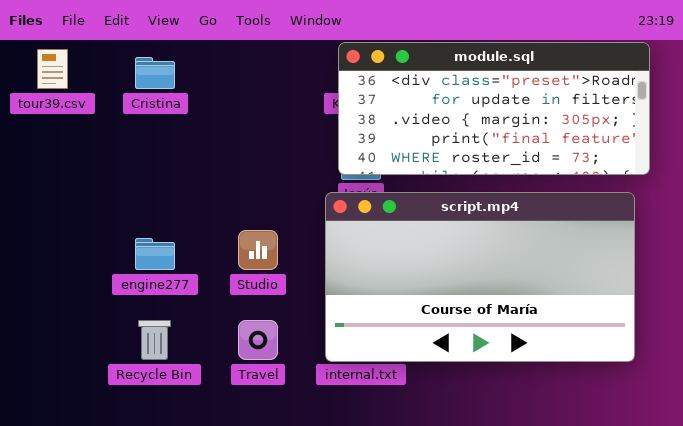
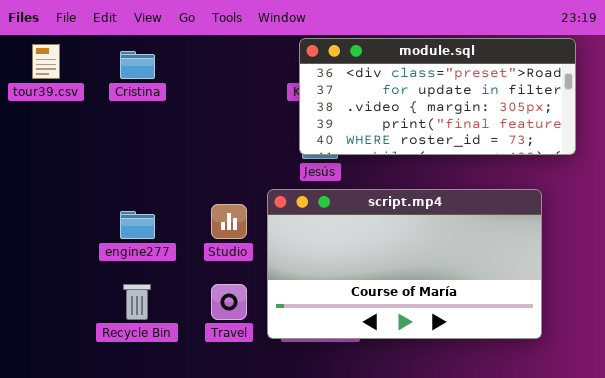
script.mp4: [325,192,635,362] -> [267,189,542,339], moved

